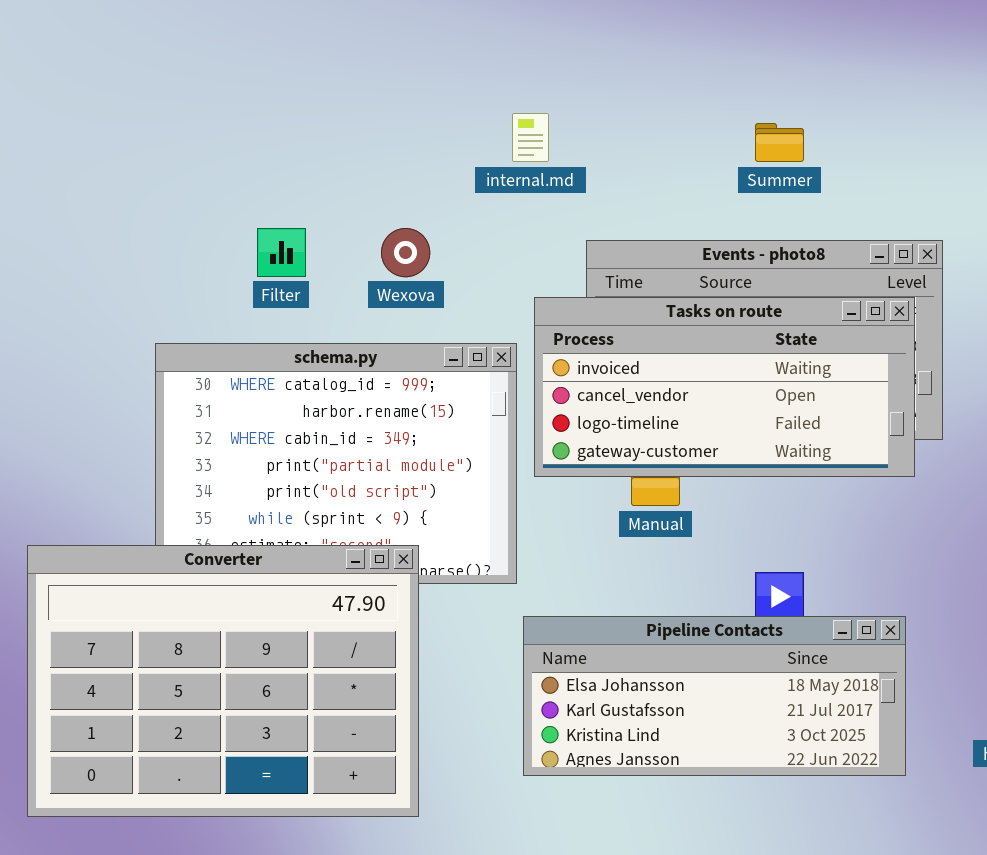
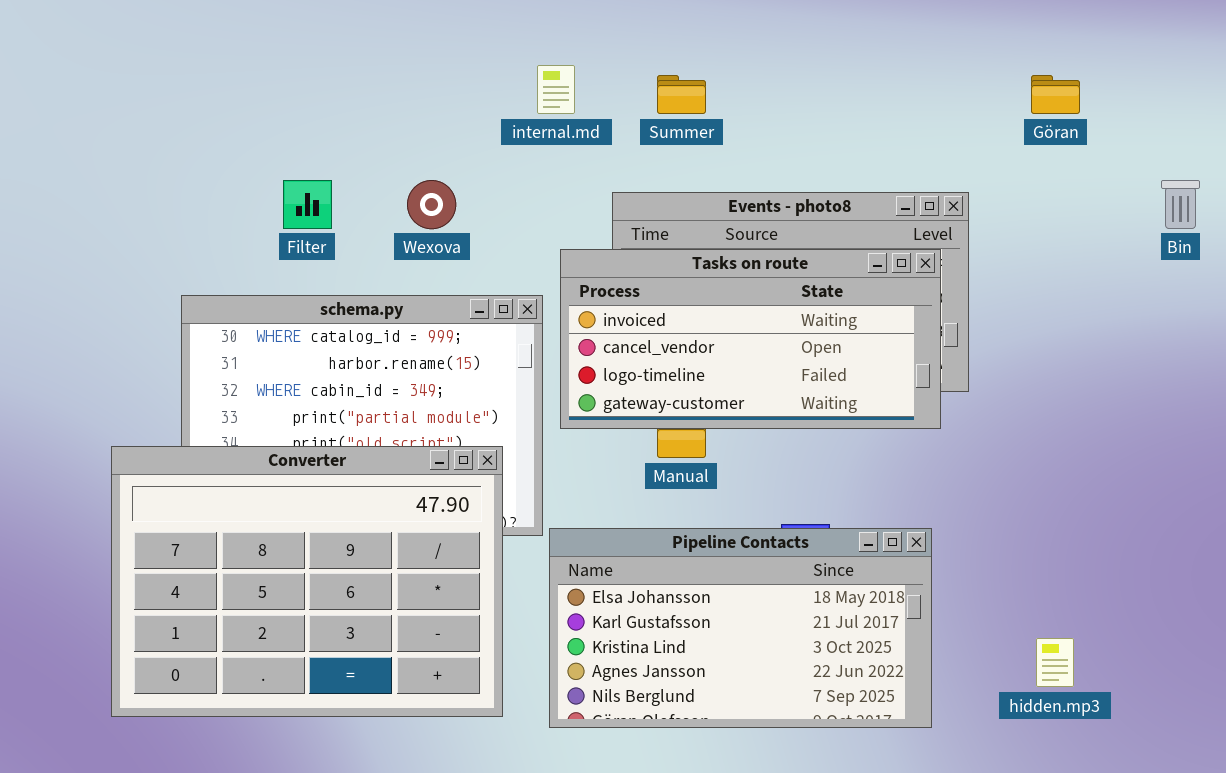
Summer: [755,123,804,162] -> [657,75,706,114], moved
Converter: [27,545,419,817] -> [111,446,503,717], moved
Pipeline Contacts: [523,616,906,776] -> [549,528,932,728], resized

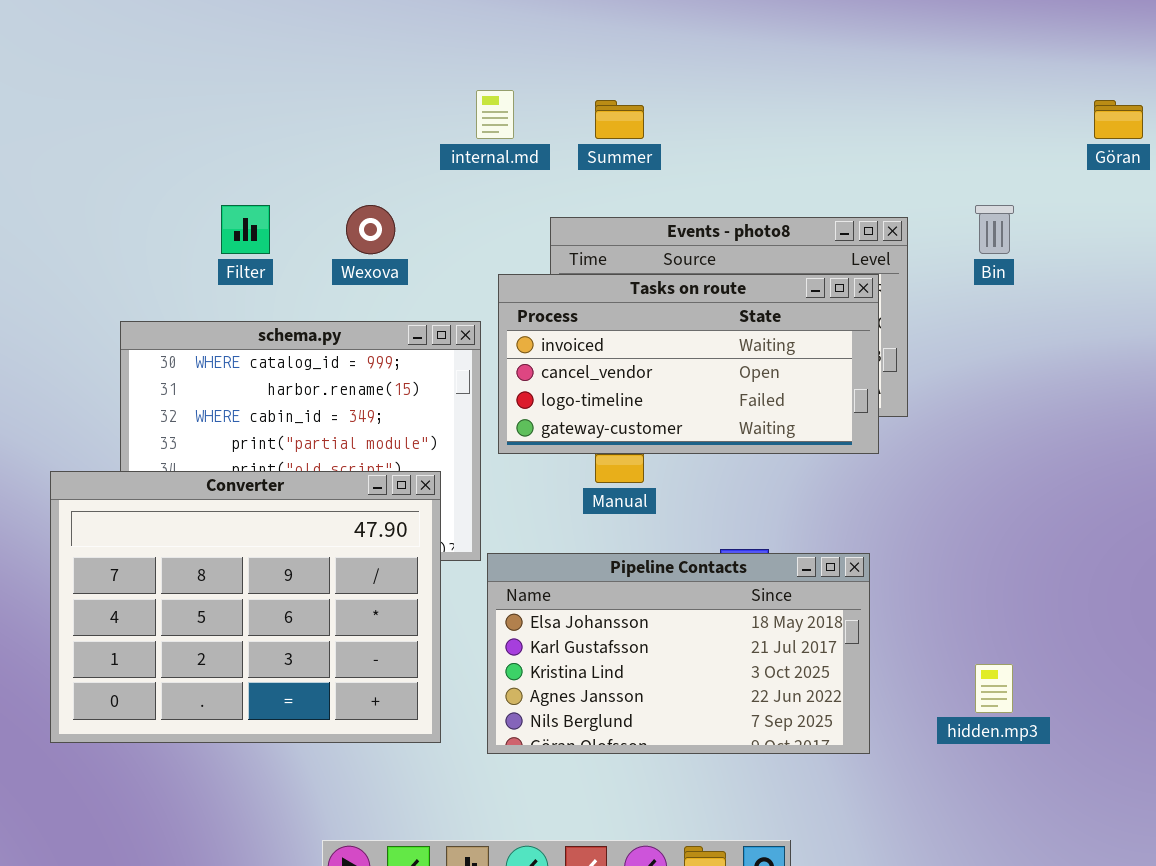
Göran: [1031,75,1080,114] -> [1094,100,1143,139], moved
Bin: [1161,180,1200,229] -> [975,205,1014,254], moved

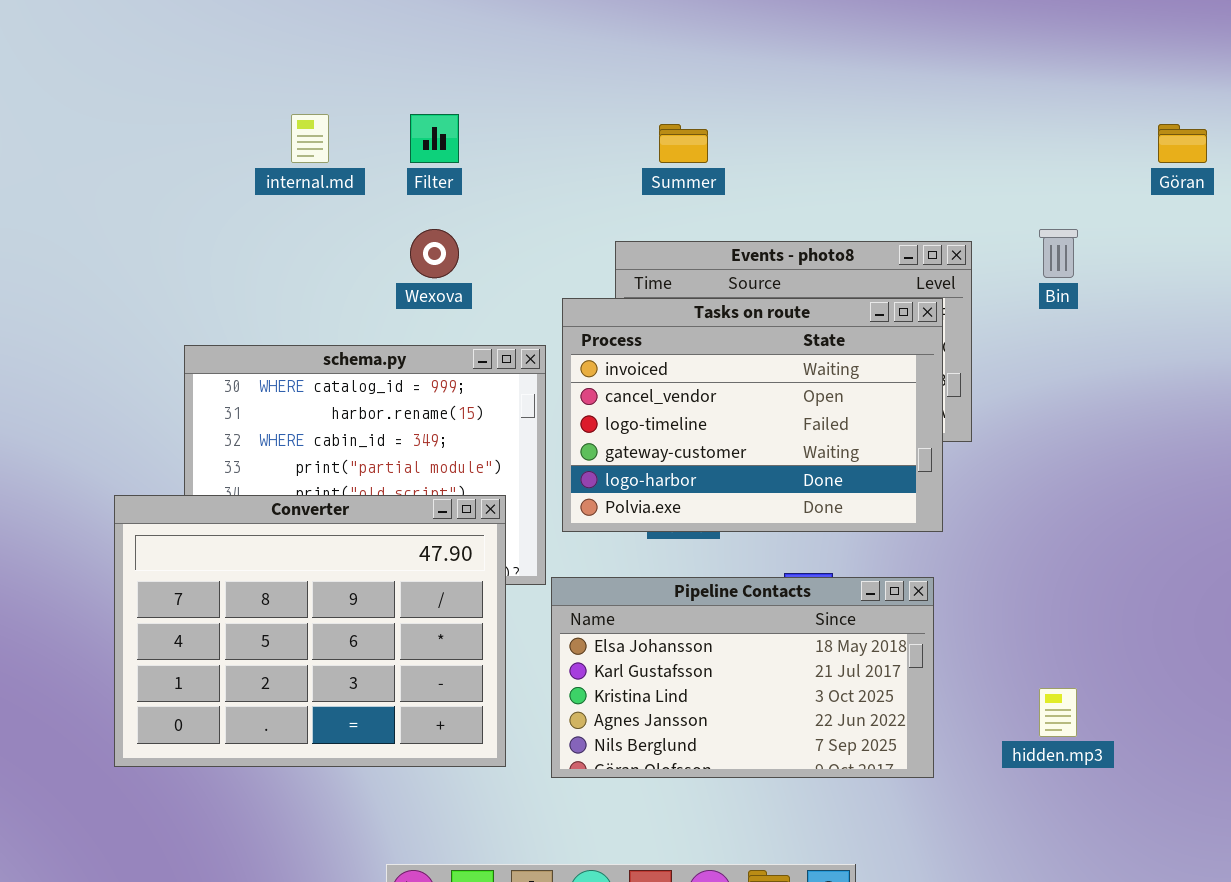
internal.md: [476,90,514,139] -> [291,114,329,163], moved
Filter: [221,205,270,254] -> [410,114,459,163], moved
Tasks on route: [498,274,879,454] -> [562,298,943,532], resized

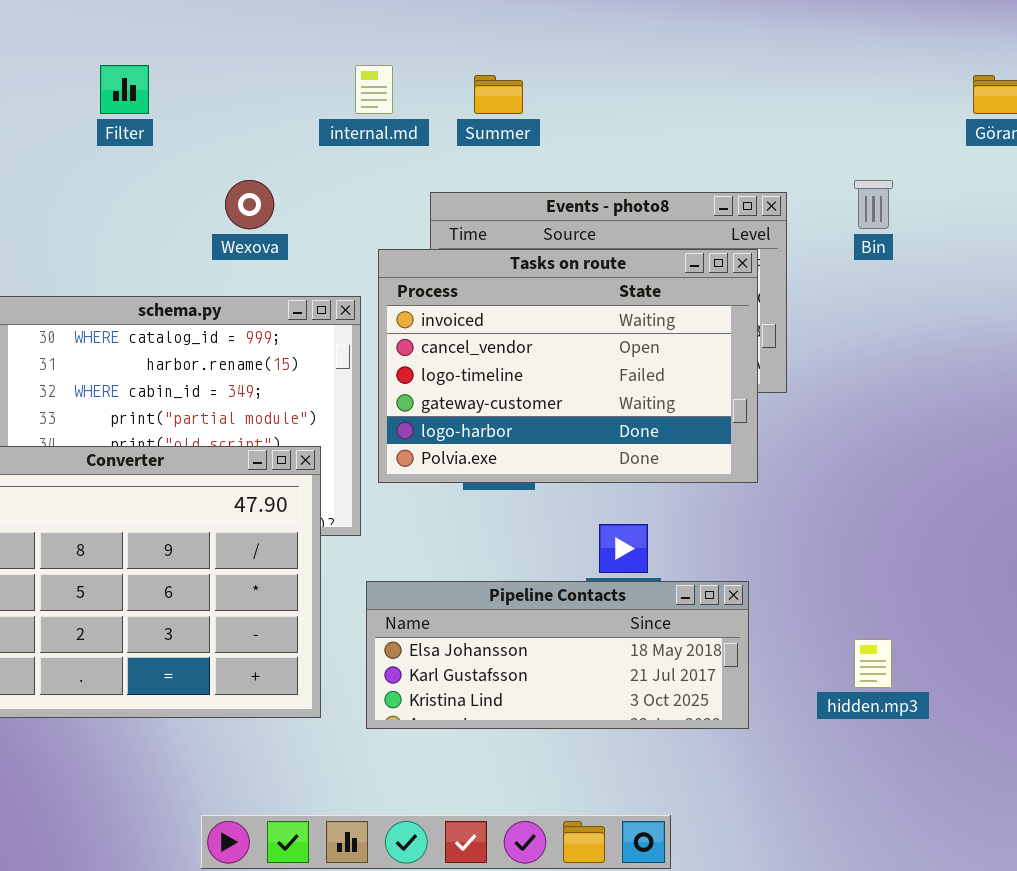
internal.md: [291,114,329,163] -> [355,65,393,114], moved
Filter: [410,114,459,163] -> [100,65,149,114], moved
Pipeline Contacts: [551,577,934,778] -> [366,581,749,729], resized

